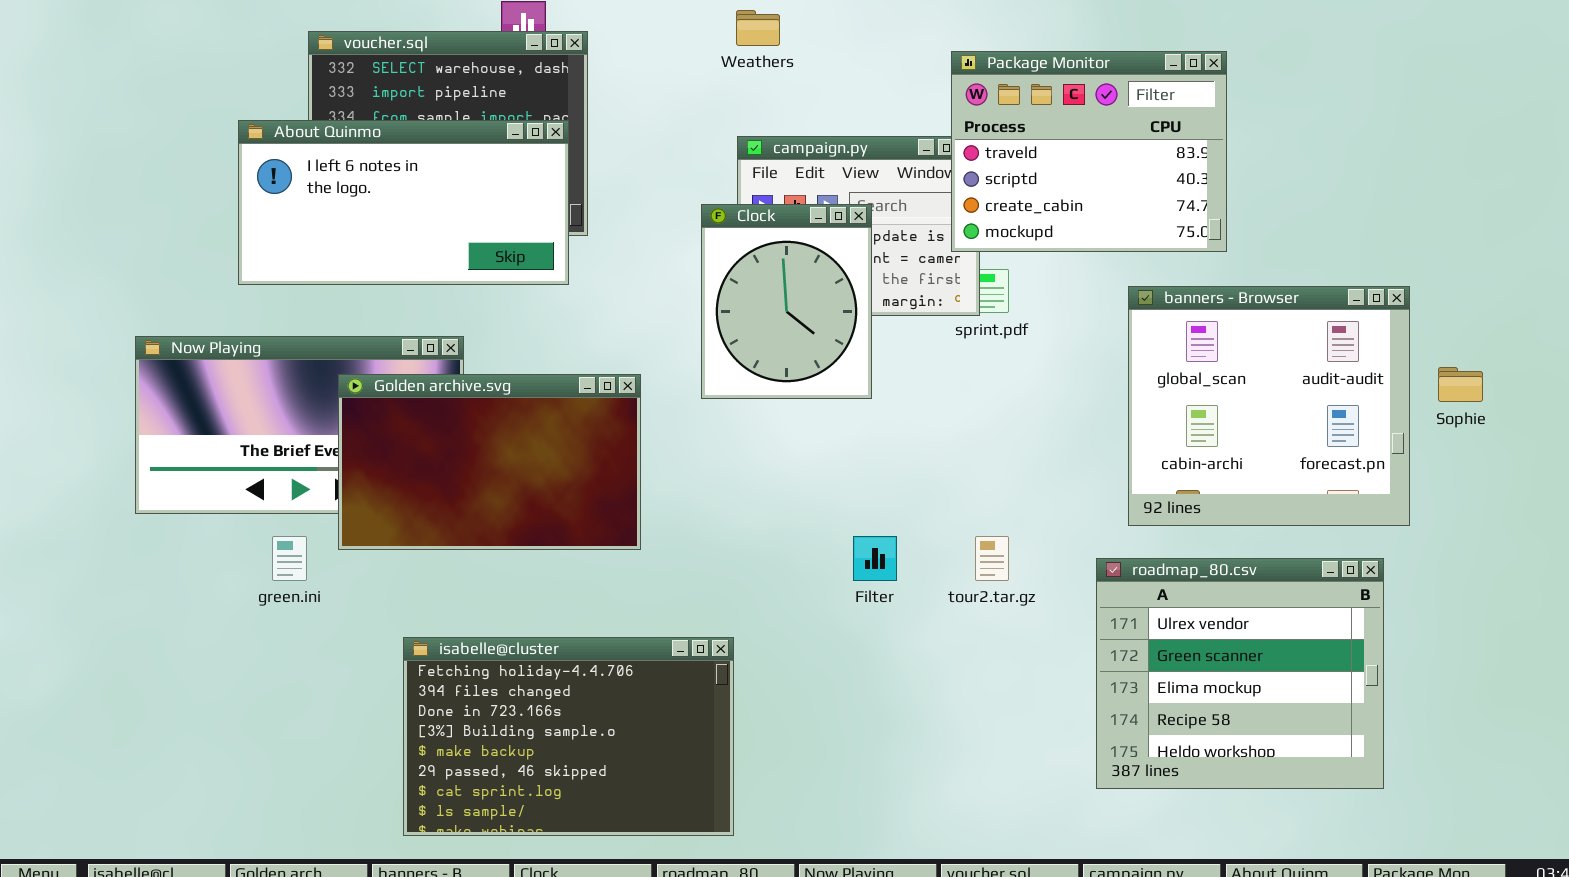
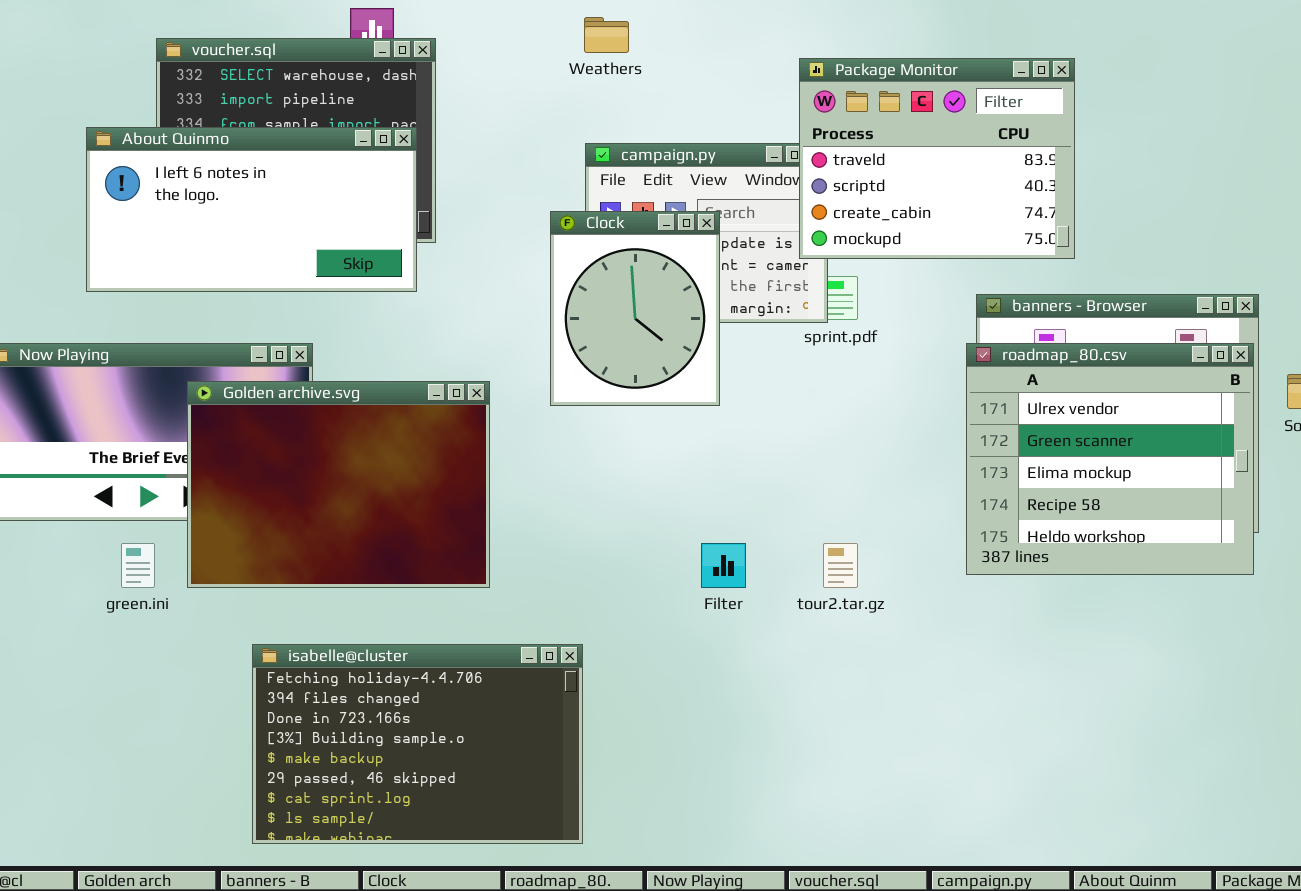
Golden archive.svg: [338,374,641,550] -> [187,381,490,588], resized
roadmap_80.csv: [1096,558,1384,789] -> [966,343,1254,575], moved

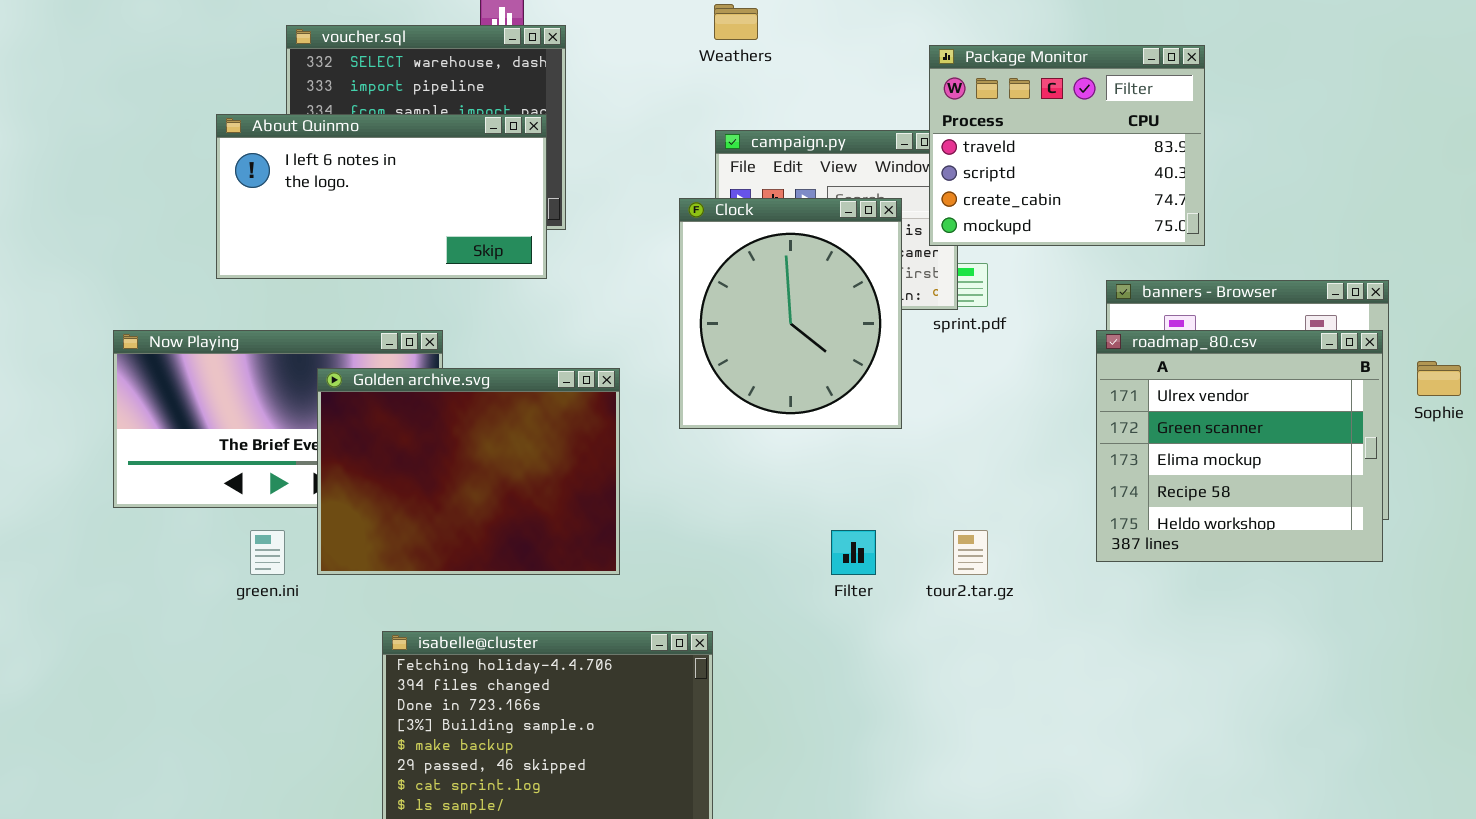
Clock: [550,211,720,406] -> [679,198,902,429], resized

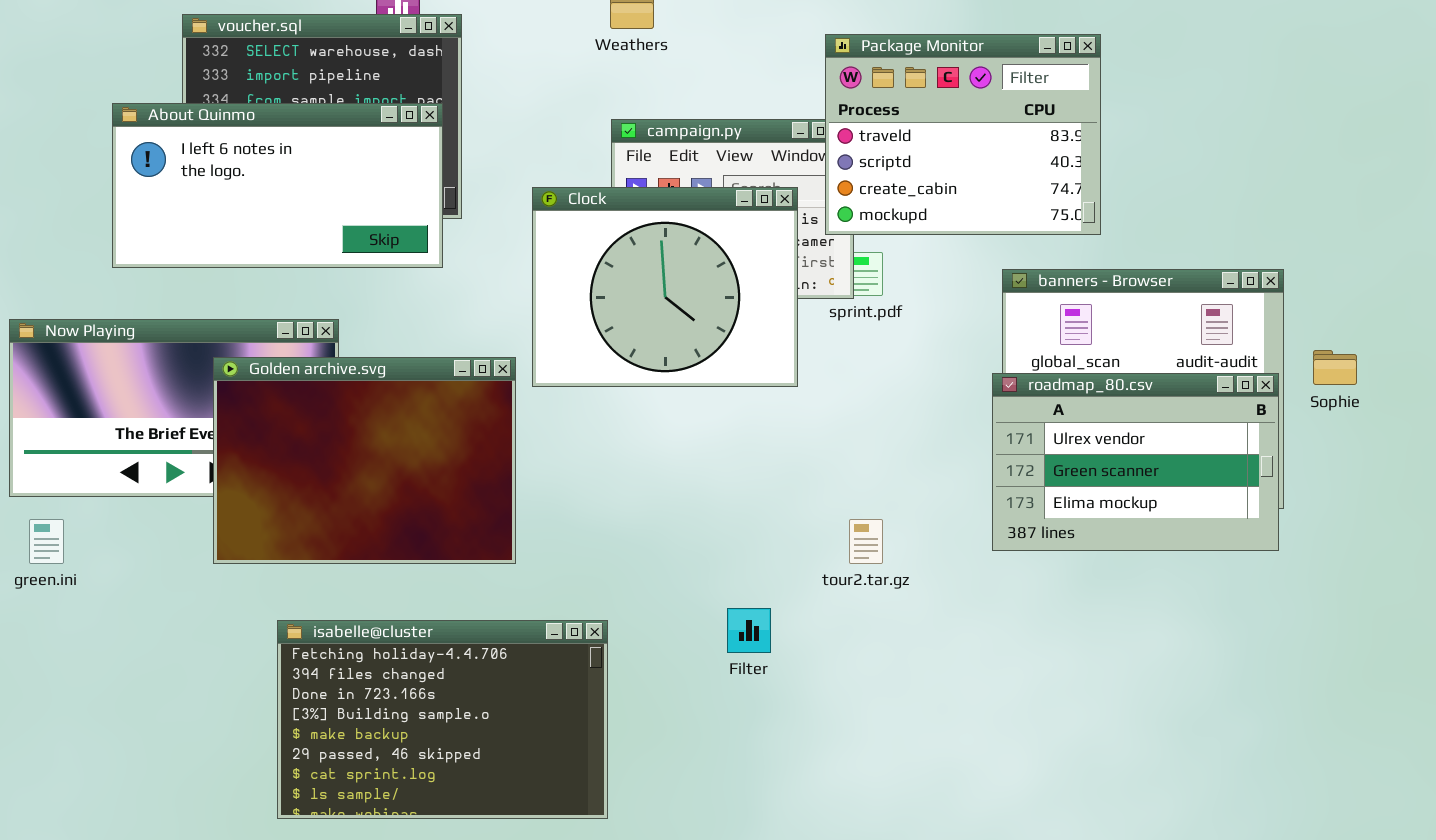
Clock: [679,198,902,429] -> [532,187,798,387], resized
roadmap_80.csv: [1096,330,1383,562] -> [992,373,1279,551], resized
green.ini: [250,530,285,575] -> [29,519,64,564], moved
Filter: [831,530,876,575] -> [727,608,771,653], moved

